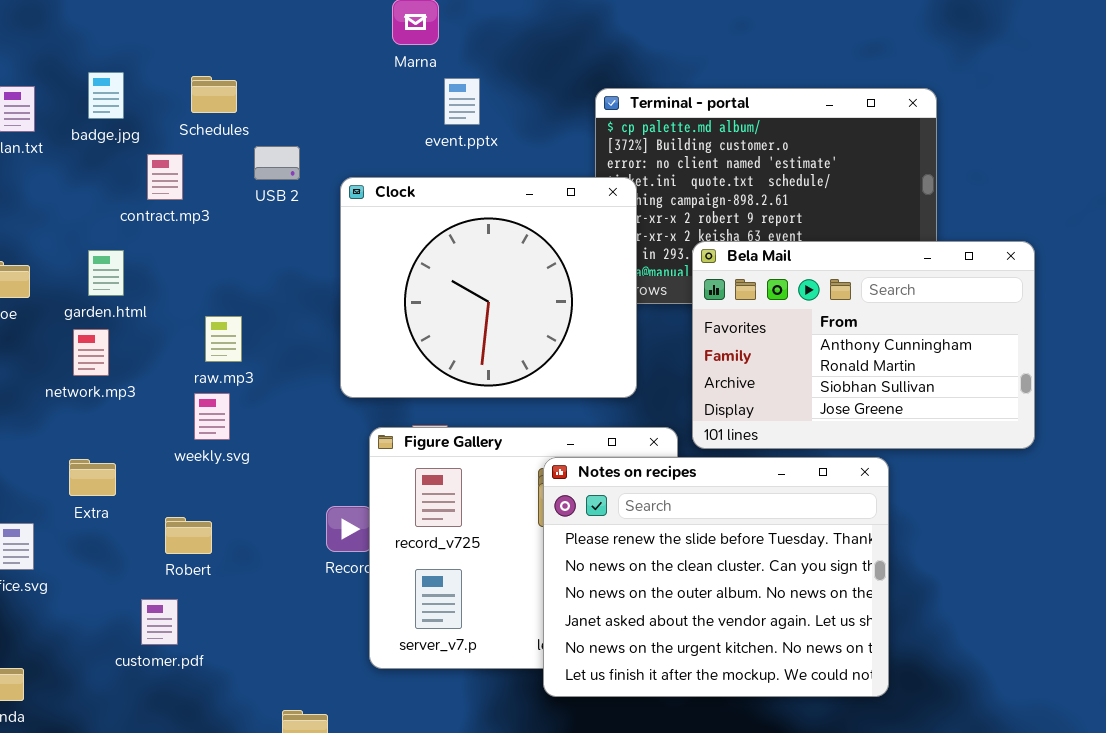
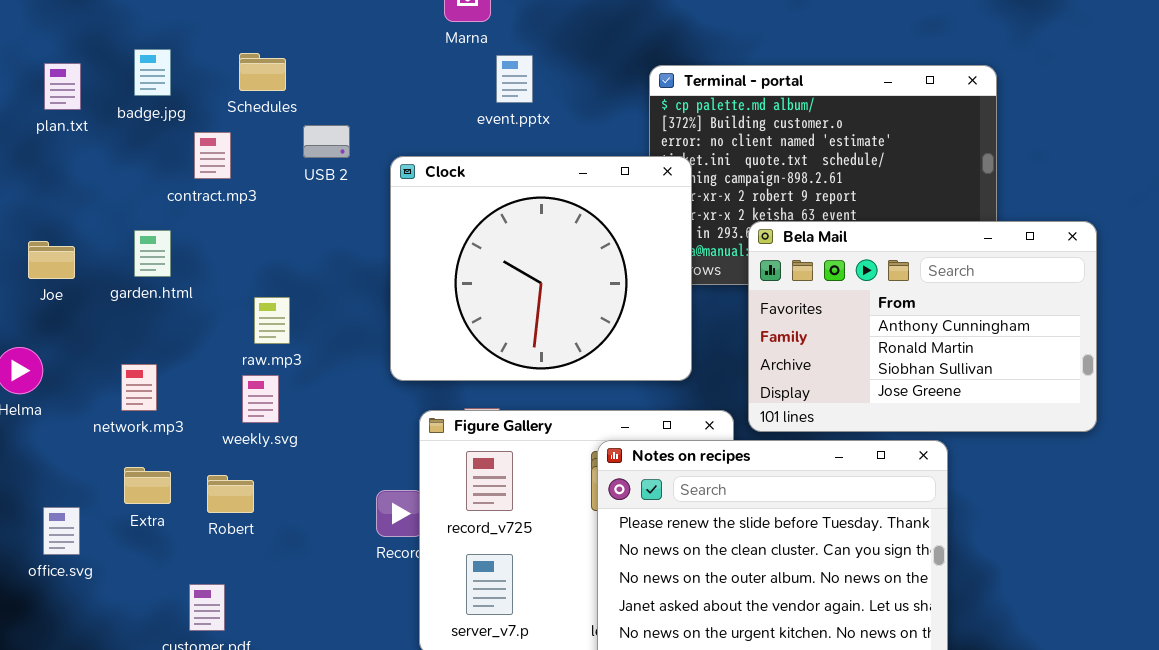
network.mp3: [73,329,109,376] -> [121,364,157,411], moved
Extra: [69,459,116,496] -> [124,467,171,504], moved
Robert: [165,517,212,554] -> [207,475,254,513], moved

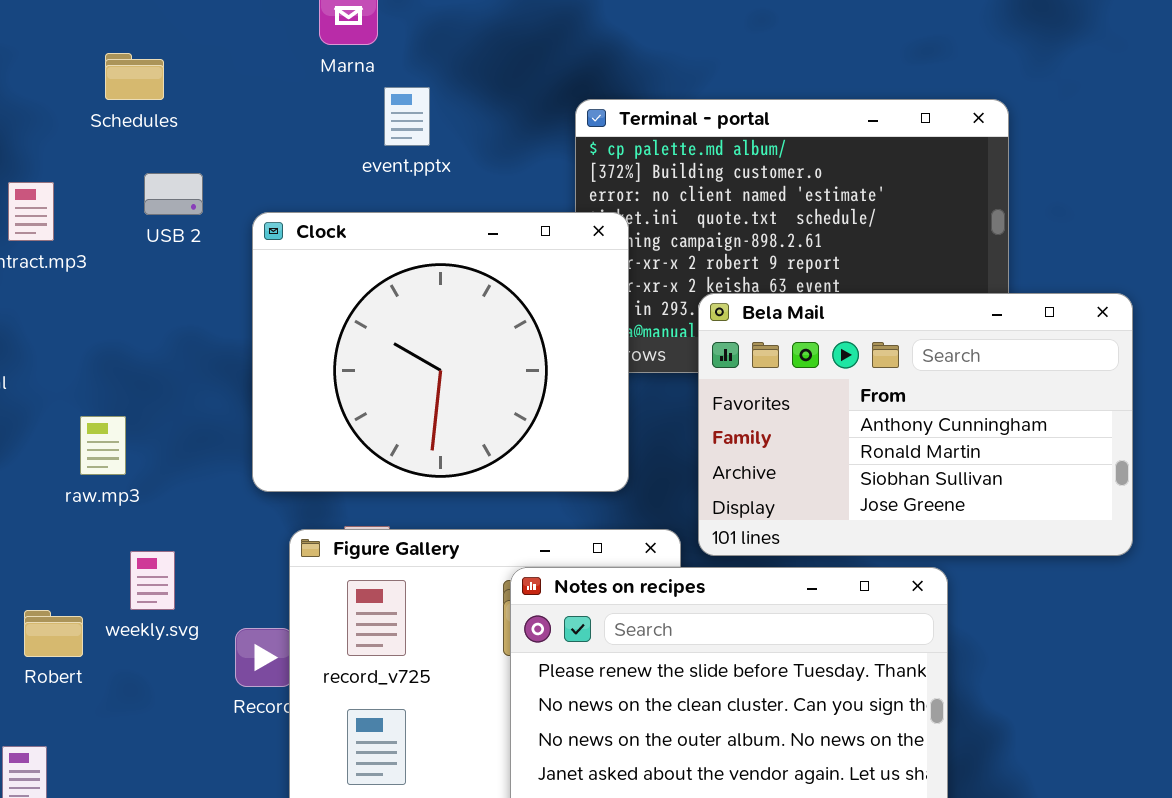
Schedules: [239,53,286,91] -> [105,53,164,100], moved
raw.mp3: [254,297,290,344] -> [80,416,126,475], moved
weekly.svg: [242,375,279,423] -> [130,551,175,610], moved

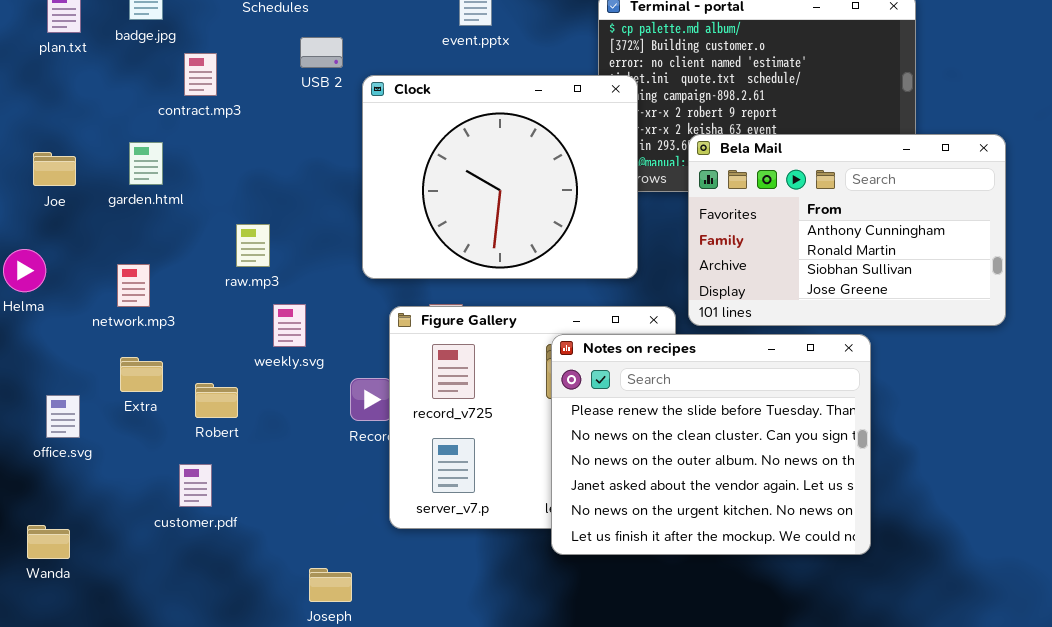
USB 2: [144,173,203,215] -> [300,37,343,68], moved
weekly.svg: [130,551,175,610] -> [273,304,306,347], moved
Robert: [24,610,83,657] -> [195,383,238,418], moved

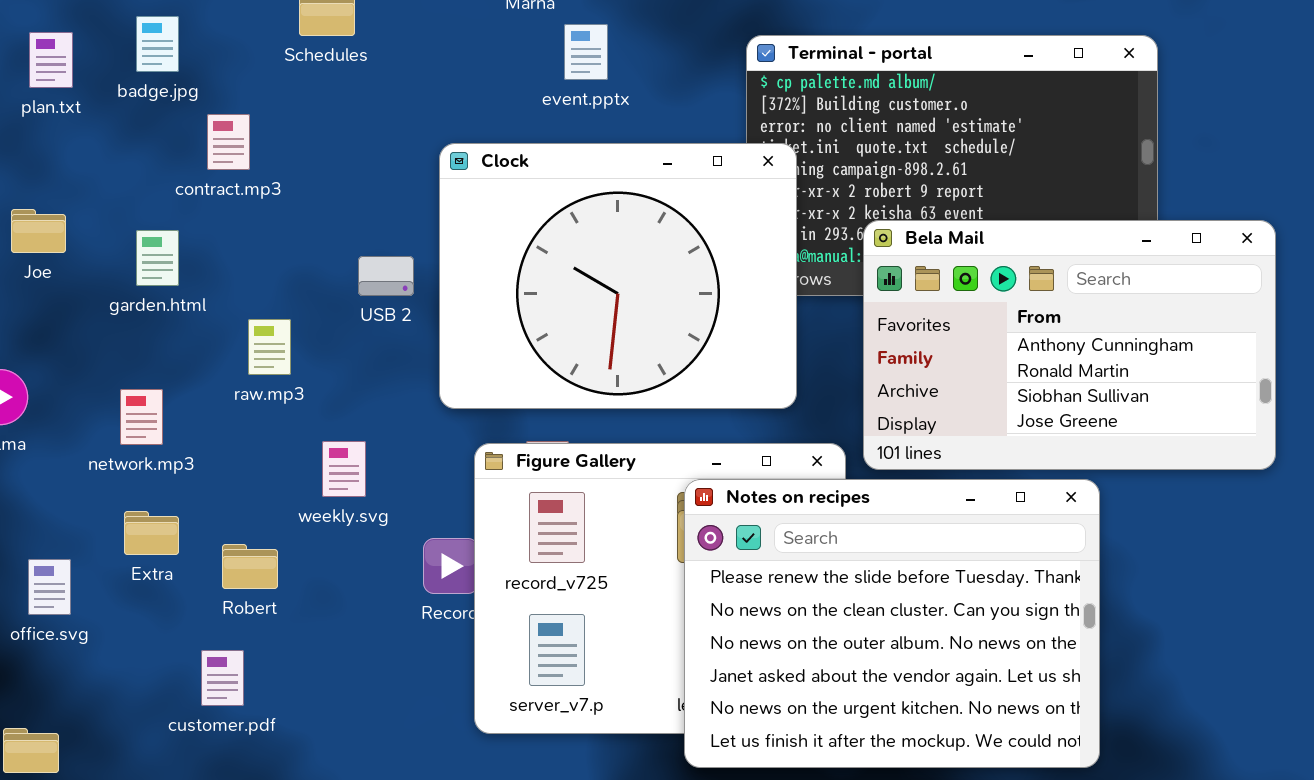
USB 2: [300,37,343,68] -> [358,256,414,296], moved
Joe: [33,152,76,186] -> [11,209,66,253], moved
raw.mp3: [236,224,270,267] -> [248,319,291,375], moved

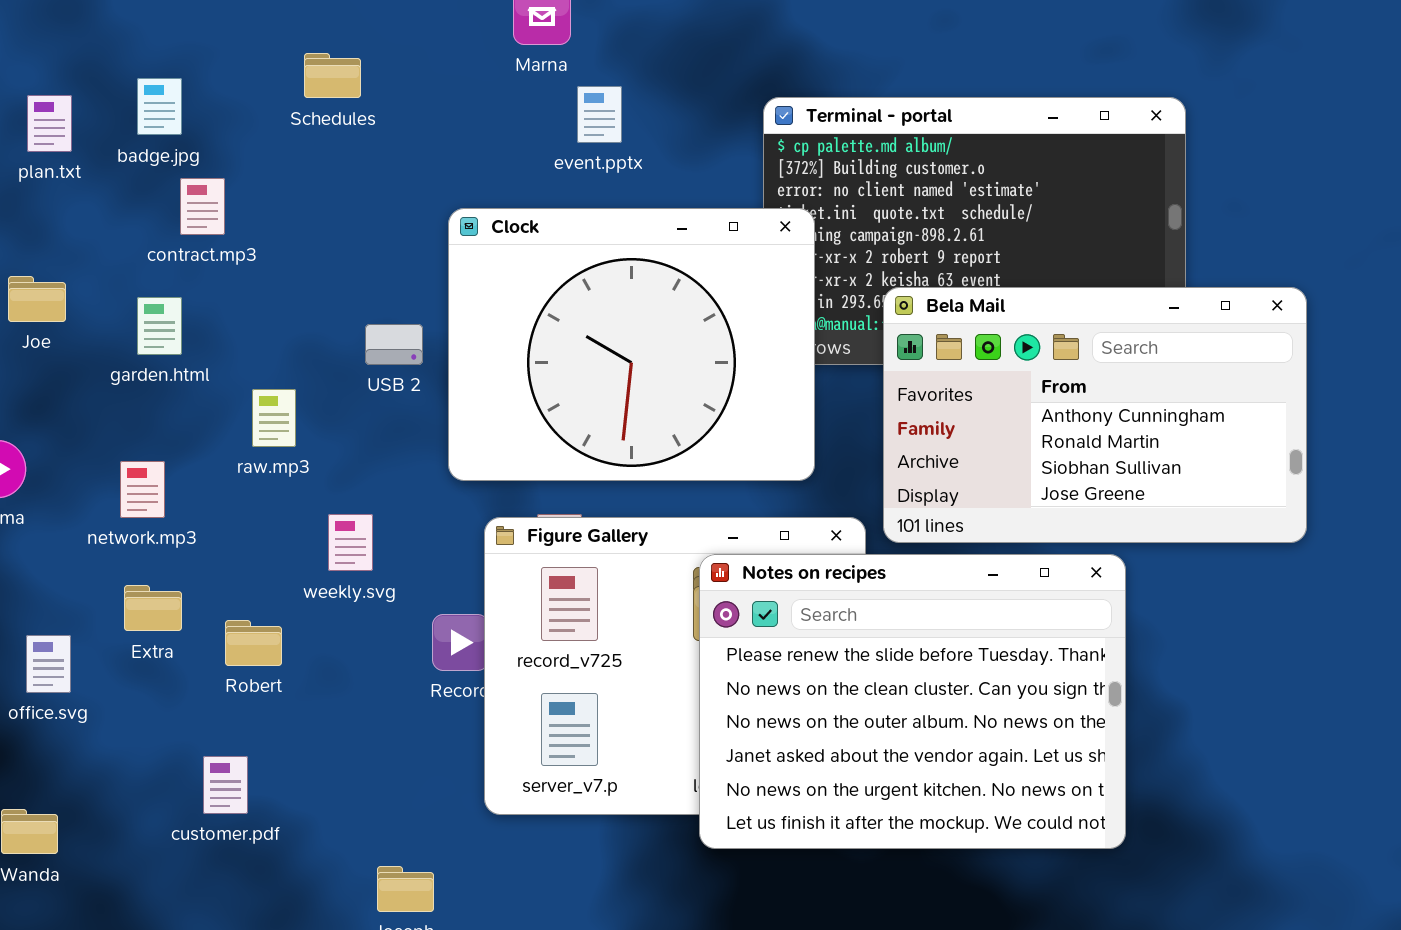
contract.mp3: [207,114,250,170] -> [180,178,225,235], moved
customer.pdf: [201,650,244,706] -> [203,756,248,814], moved

